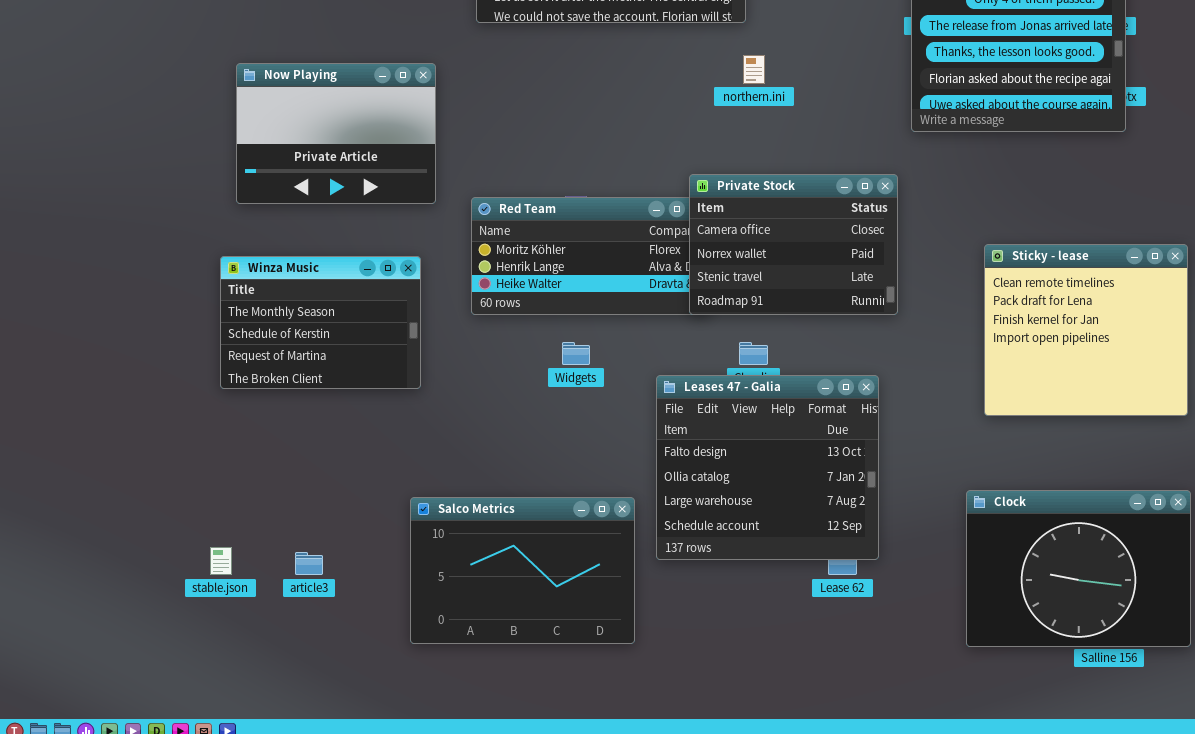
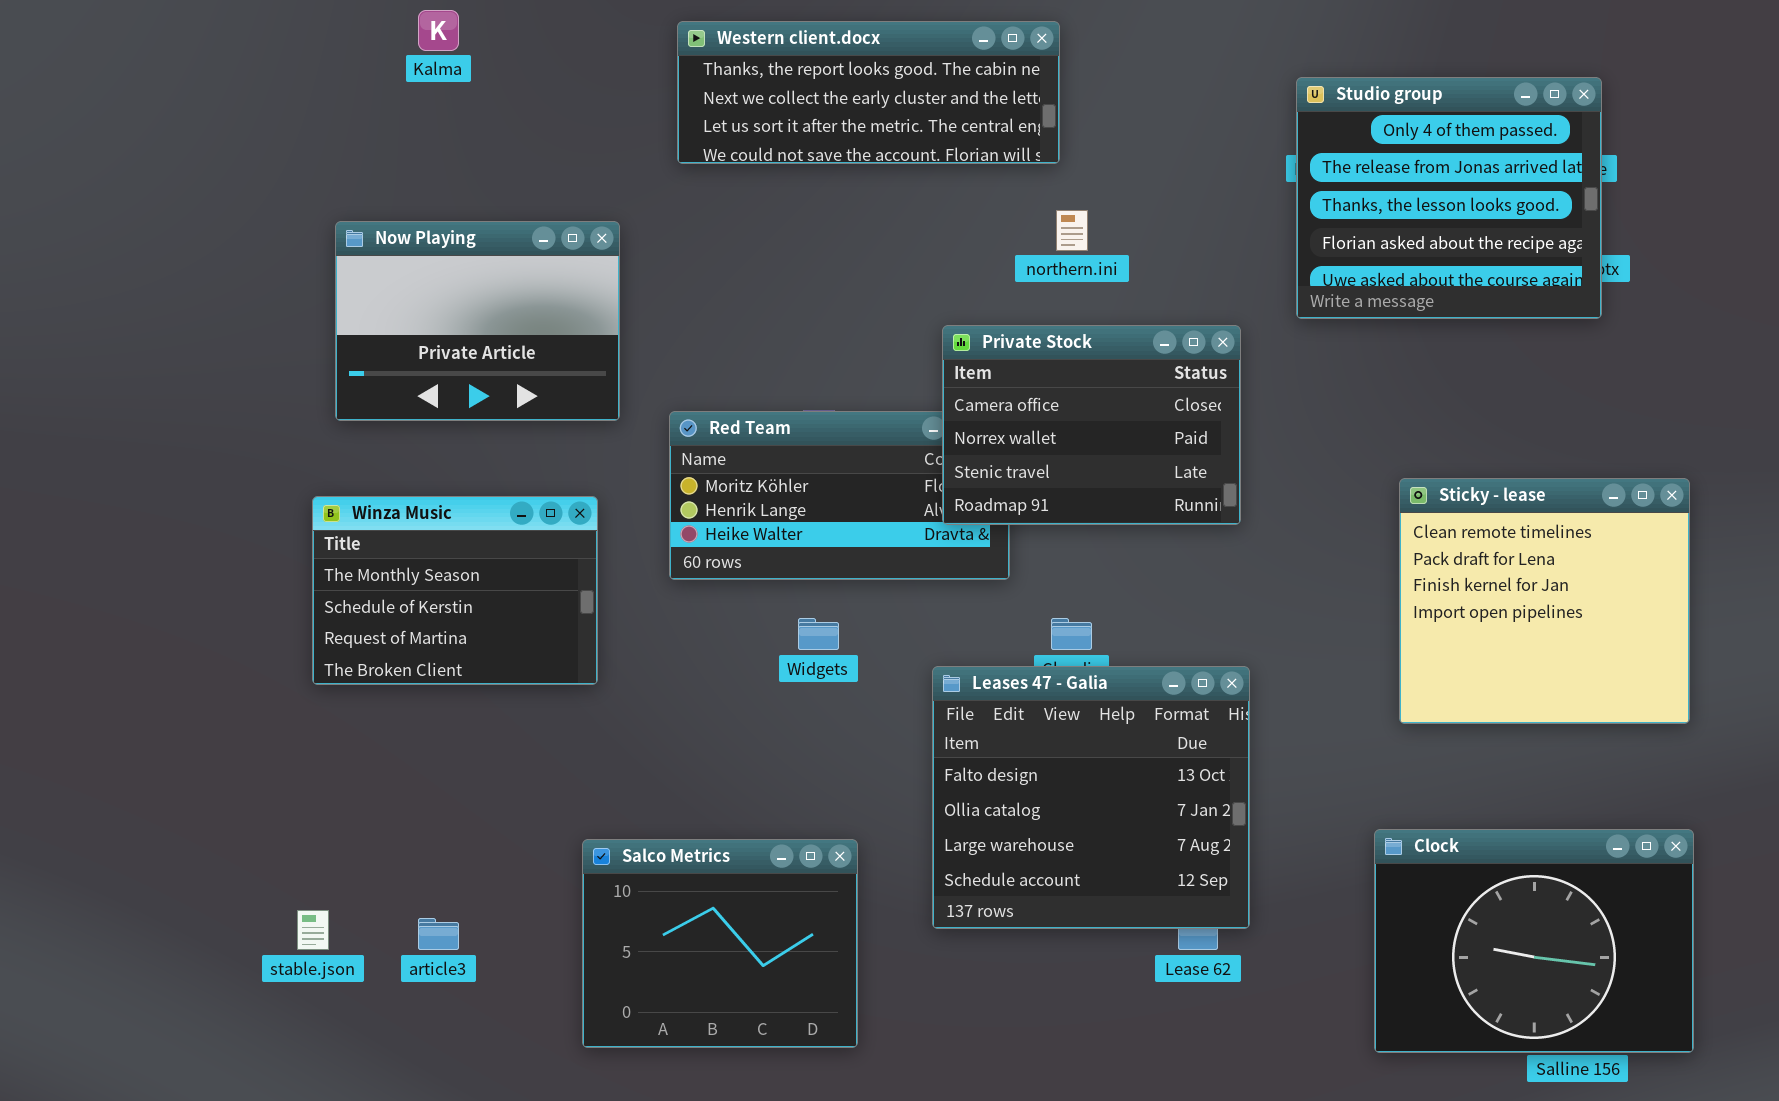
Private Stock: [689,174,898,315] -> [942,325,1241,525], moved
Salco Metrics: [410,497,635,644] -> [582,839,858,1048], resized

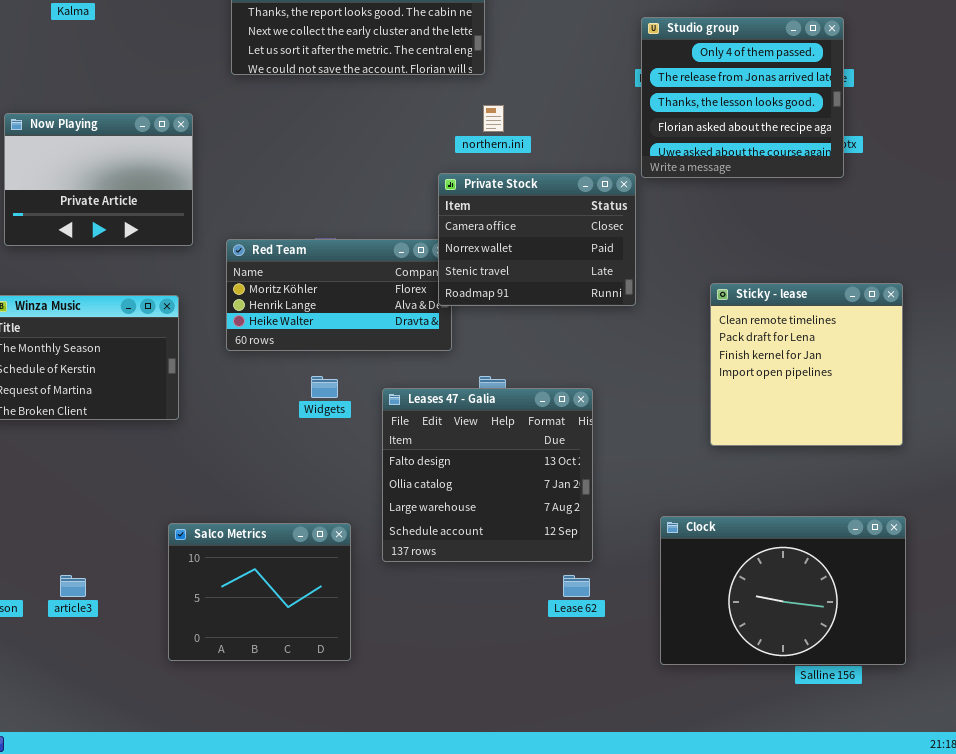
Private Stock: [942,325,1241,525] -> [438,173,636,306], moved
Leases 47 - Galia: [932,666,1250,929] -> [382,388,593,562], moved
Clock: [1374,829,1694,1053] -> [660,516,906,665], resized

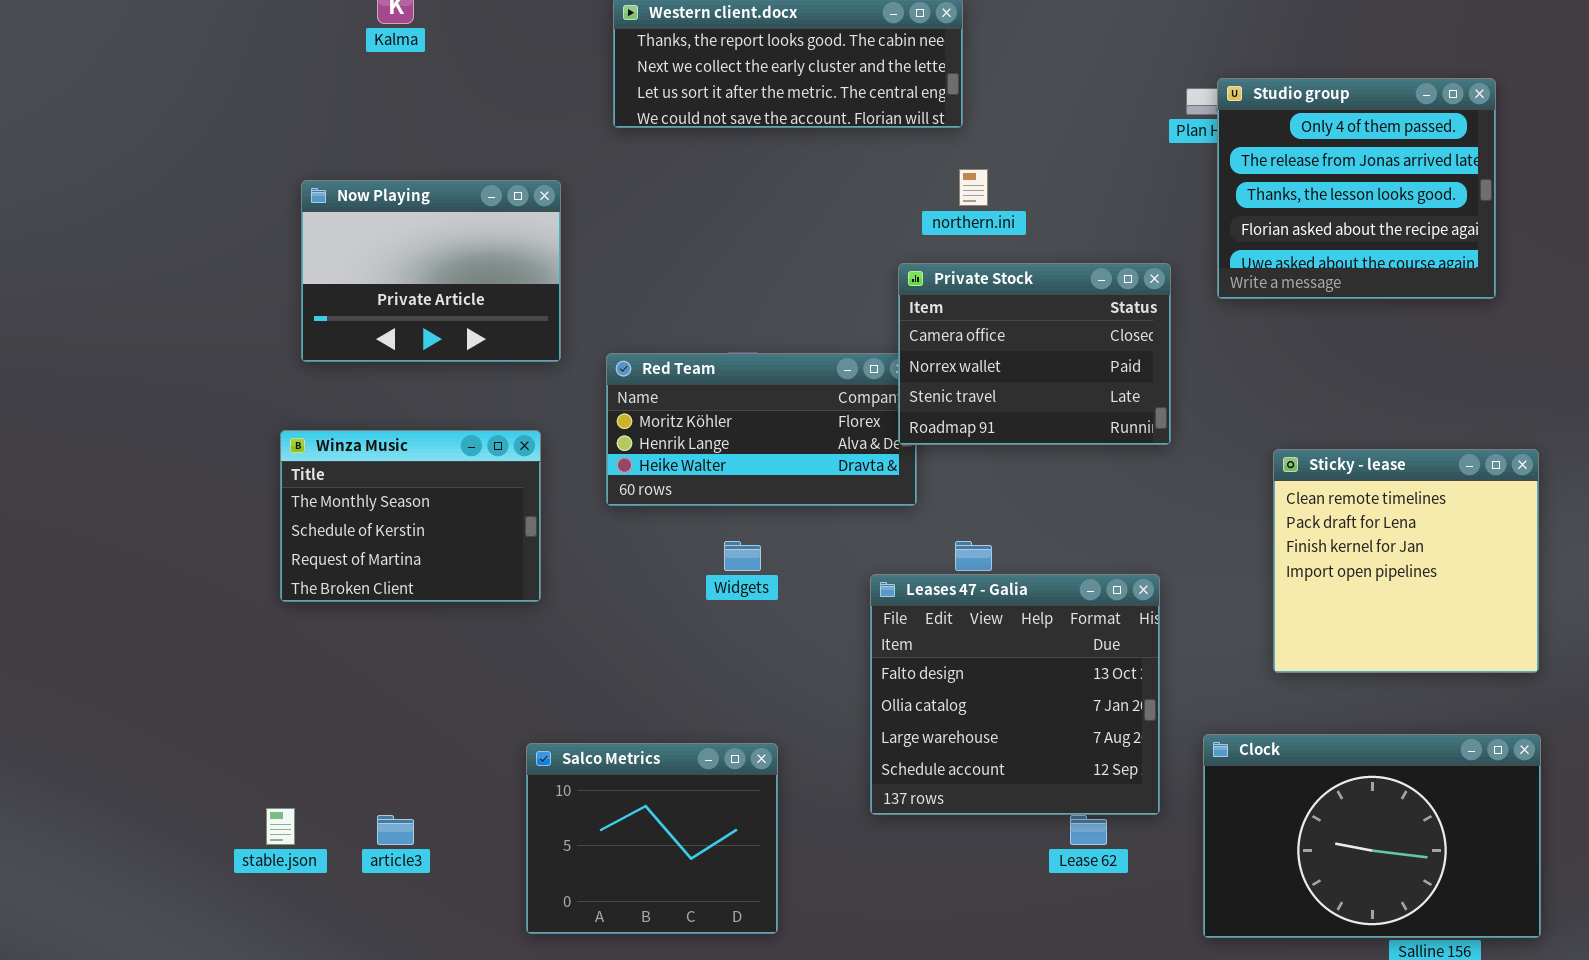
Studio group: [641,17,844,178] -> [1217,78,1496,299], moved
Sticky - lease: [710,283,903,446] -> [1273,449,1539,673], moved
Leases 47 - Galia: [382,388,593,562] -> [870,574,1160,815], moved

